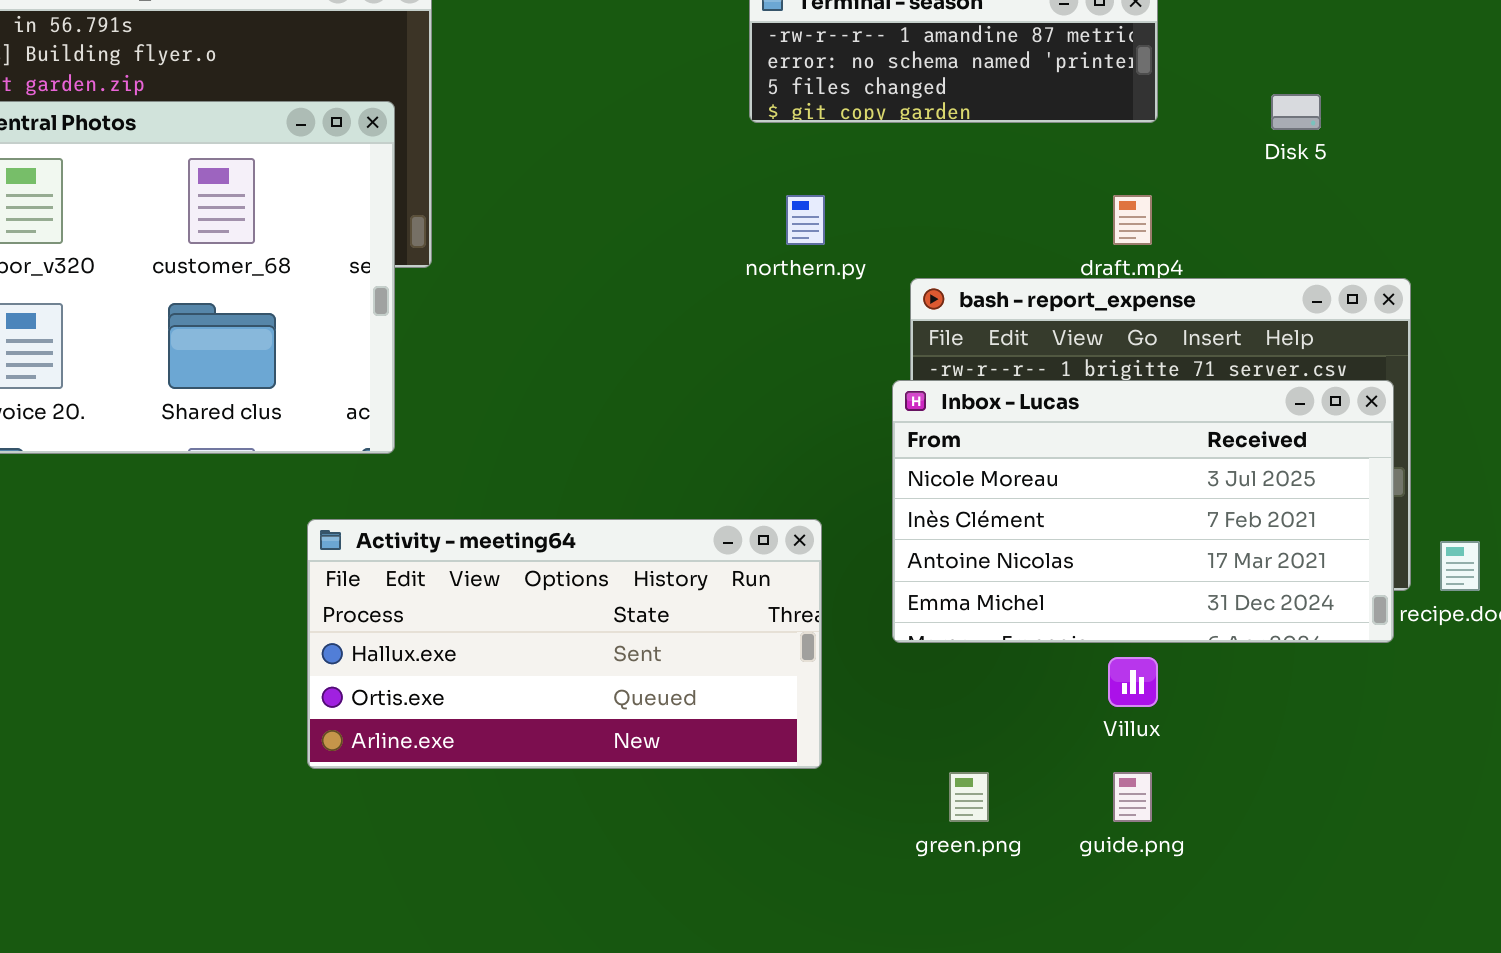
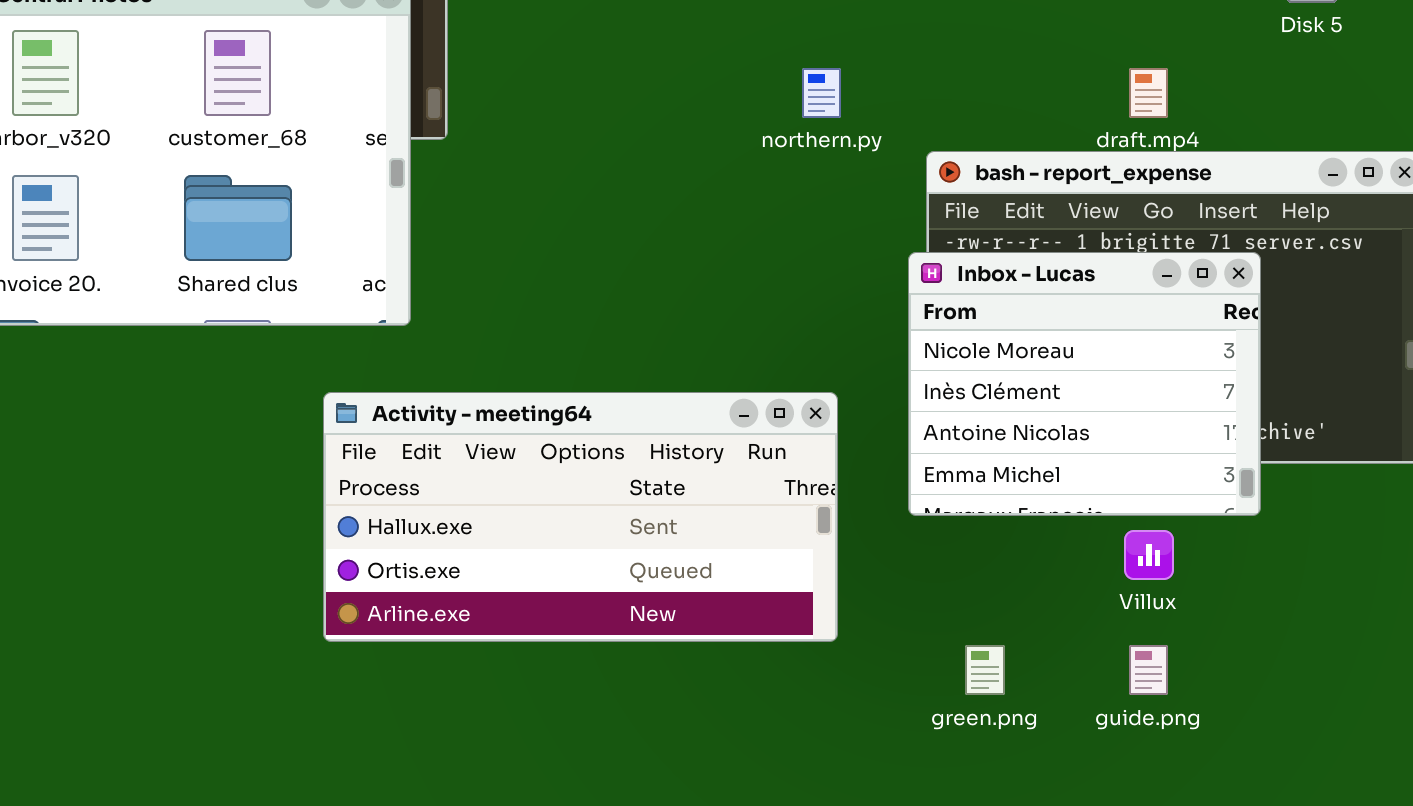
Inbox - Lucas: [892,380,1394,643] -> [908,252,1261,516], resized

